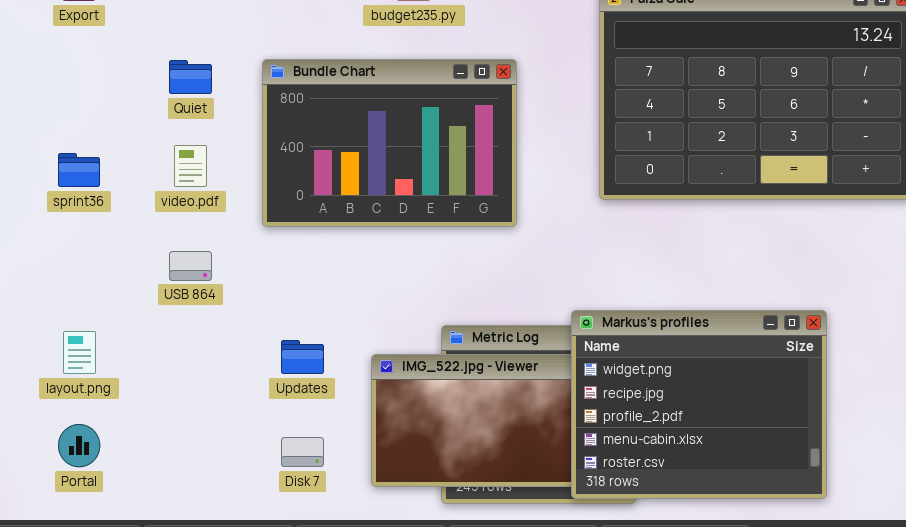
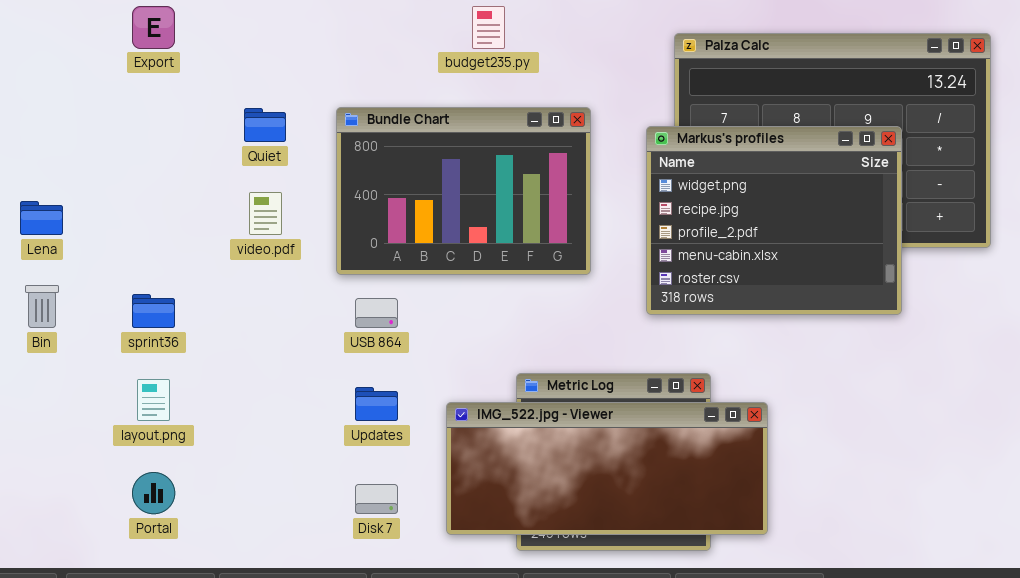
sprint36: [58,153,100,187] -> [132,294,175,328], moved
USB 864: [169,251,212,281] -> [355,298,398,328], moved
Markus's profiles: [571,310,827,499] -> [646,126,902,315], moved

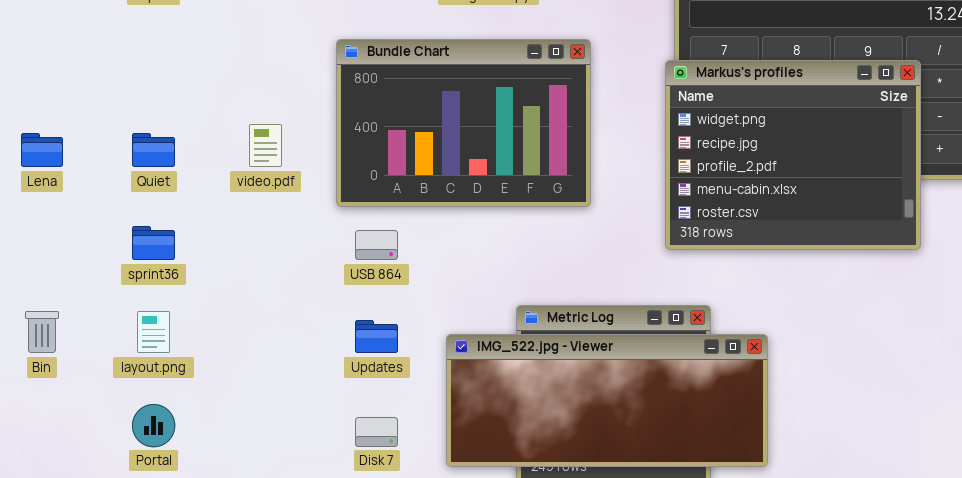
Quiet: [244,108,286,142] -> [132,133,175,167], moved
Markus's profiles: [646,126,902,315] -> [665,60,921,250], moved
Bin: [25,285,59,328] -> [25,311,59,353], moved

